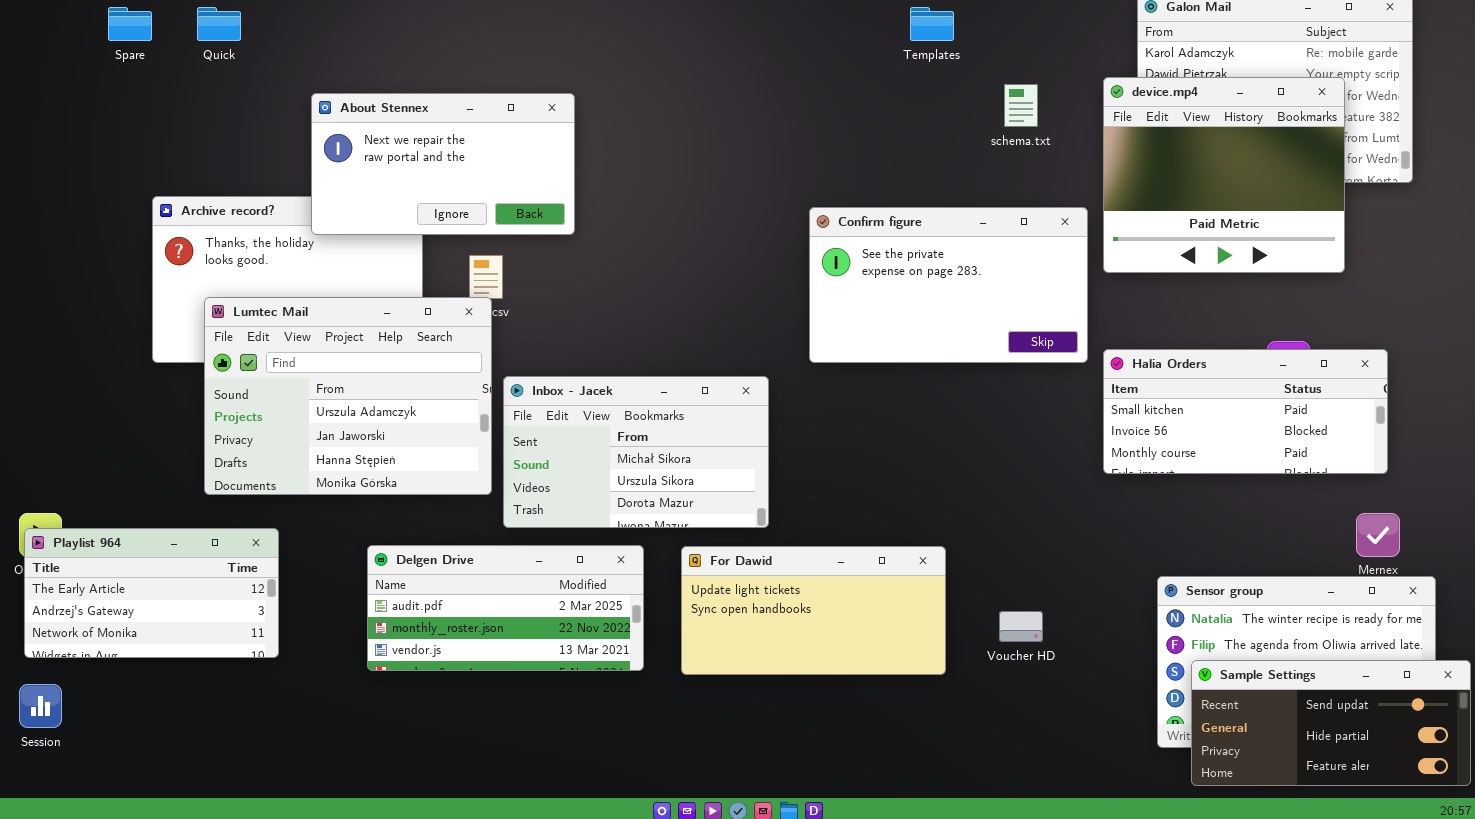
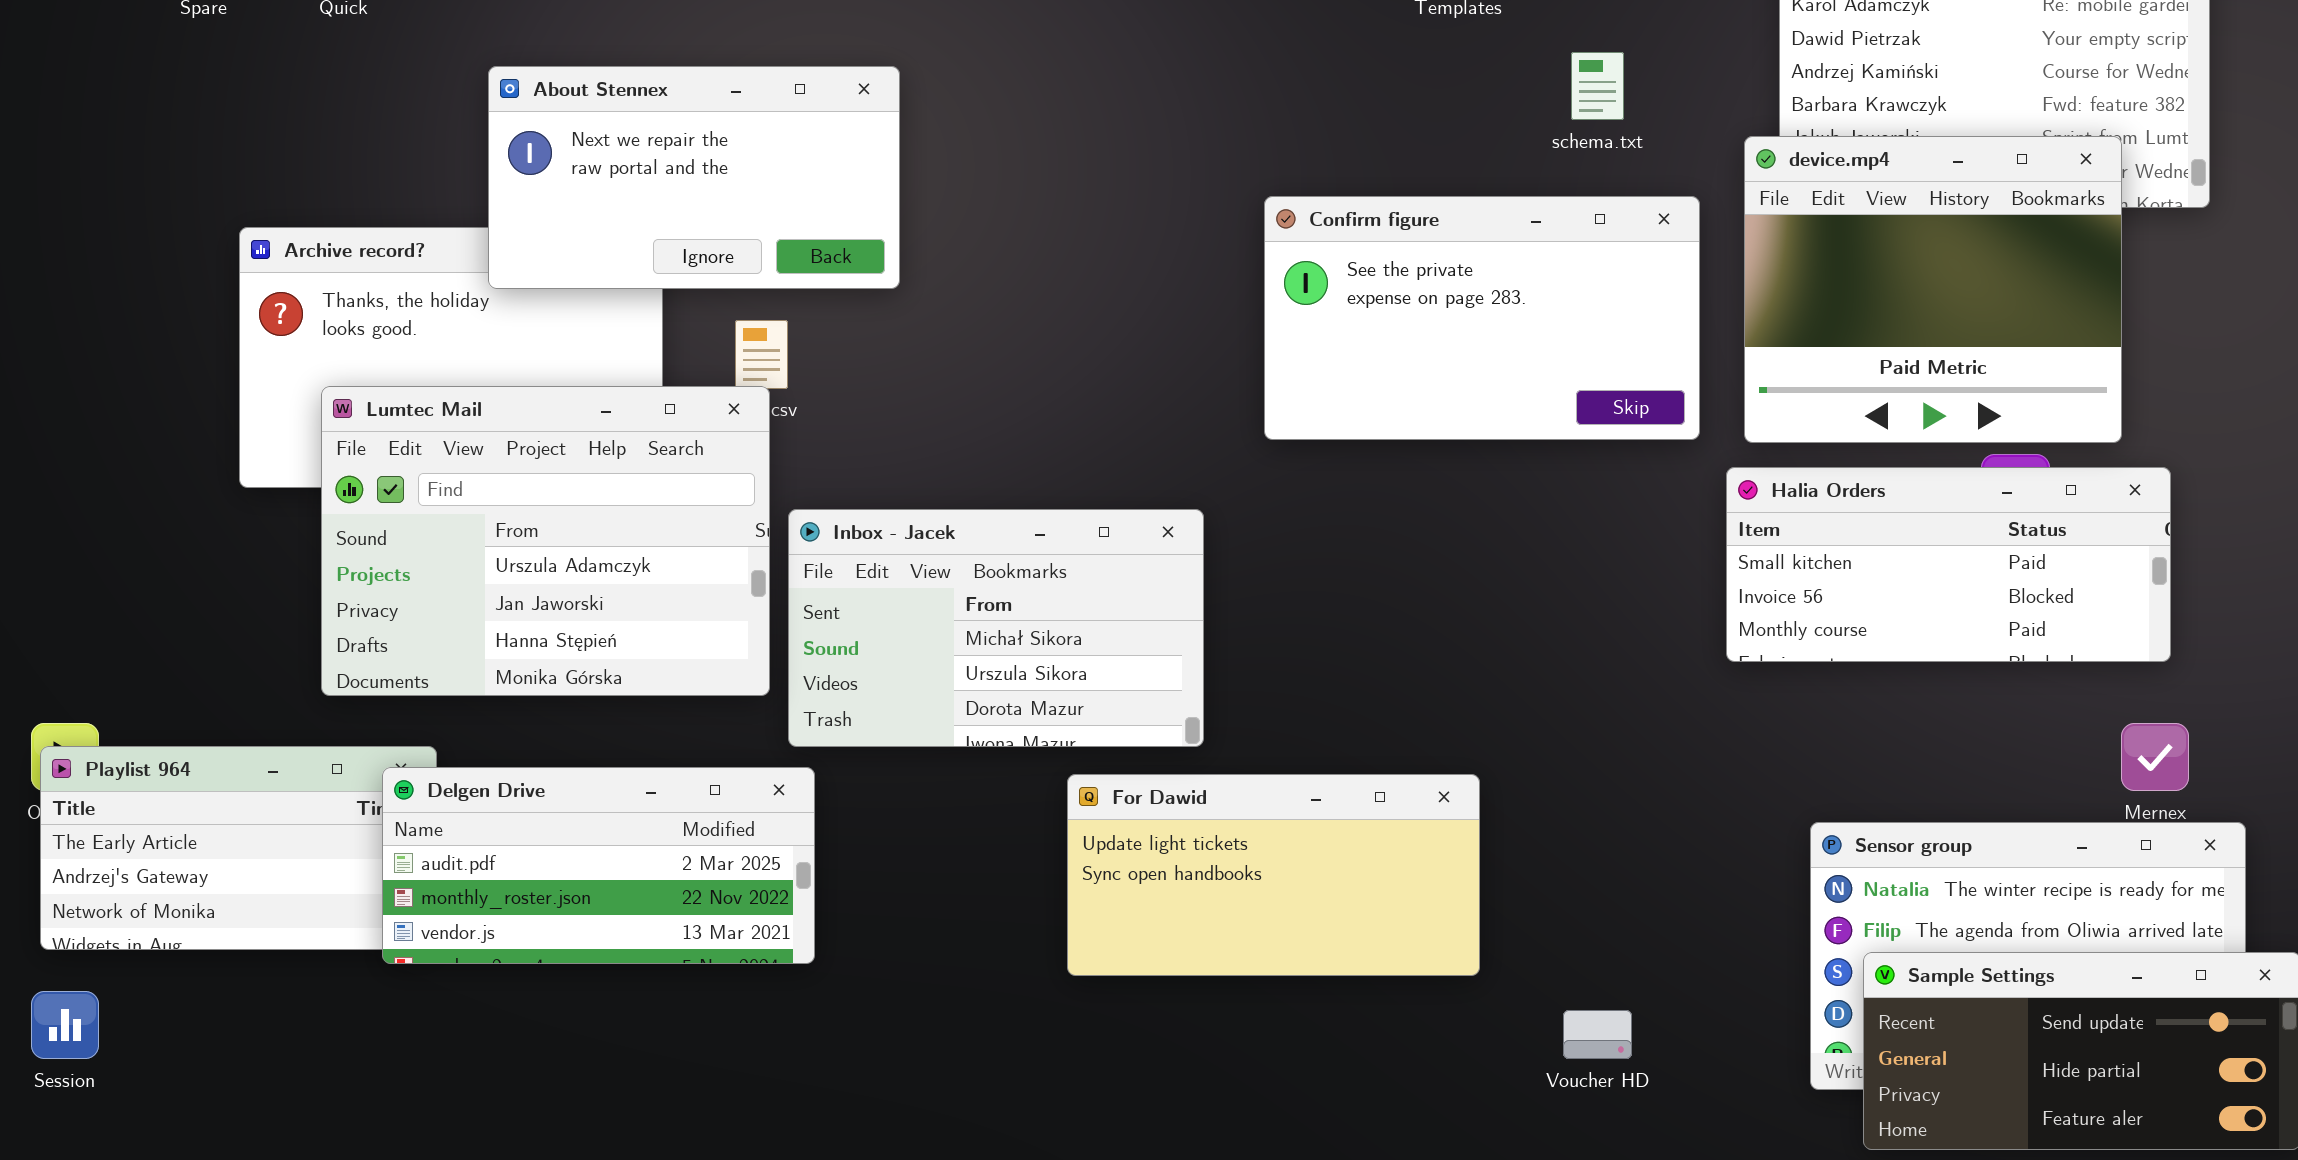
device.mp4: [1103,77,1345,273] -> [1744,136,2122,443], moved
Confirm figure: [809,207,1088,363] -> [1264,196,1700,440], moved
Delgen Drive: [367,545,644,671] -> [382,767,815,964], moved
Voucher HD: [999,611,1043,642] -> [1563,1010,1632,1059], moved

